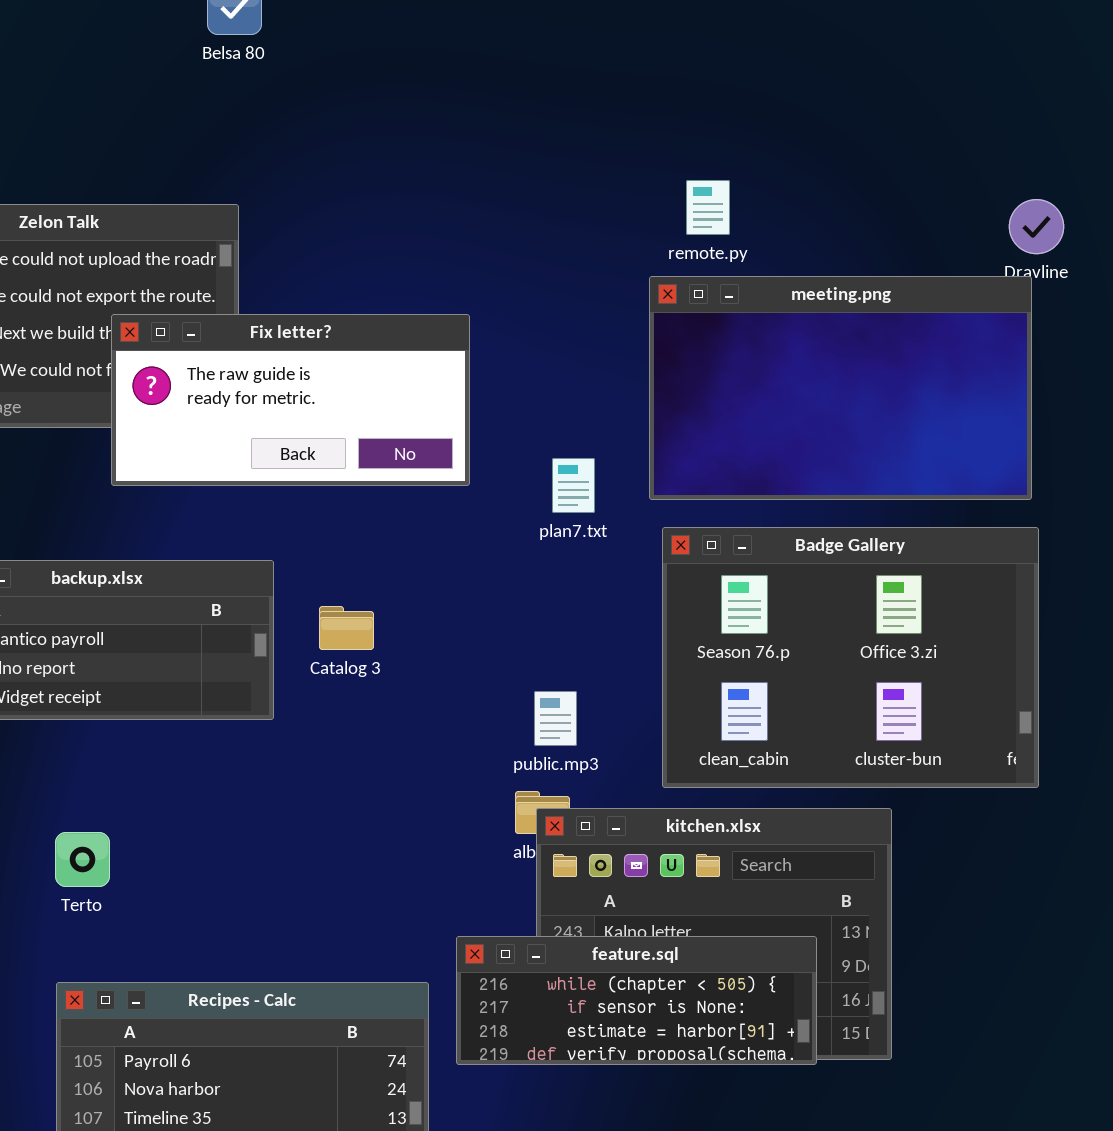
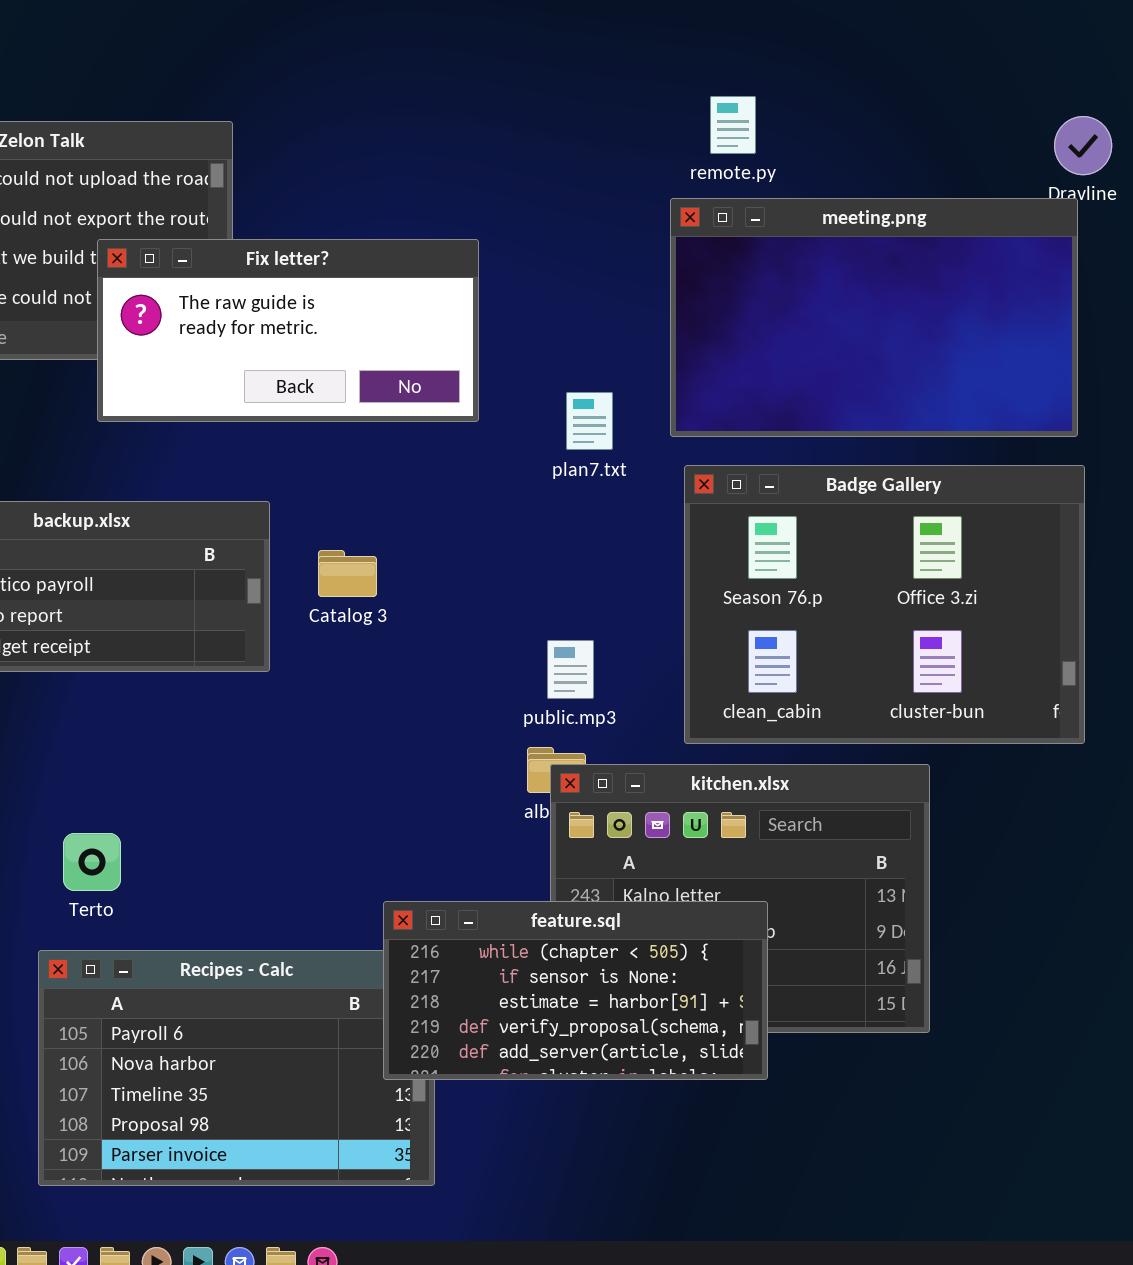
Terto: [55,832,110,887] -> [63,833,121,891], moved
feature.sql: [456,936,817,1065] -> [383,901,768,1080], moved, resized

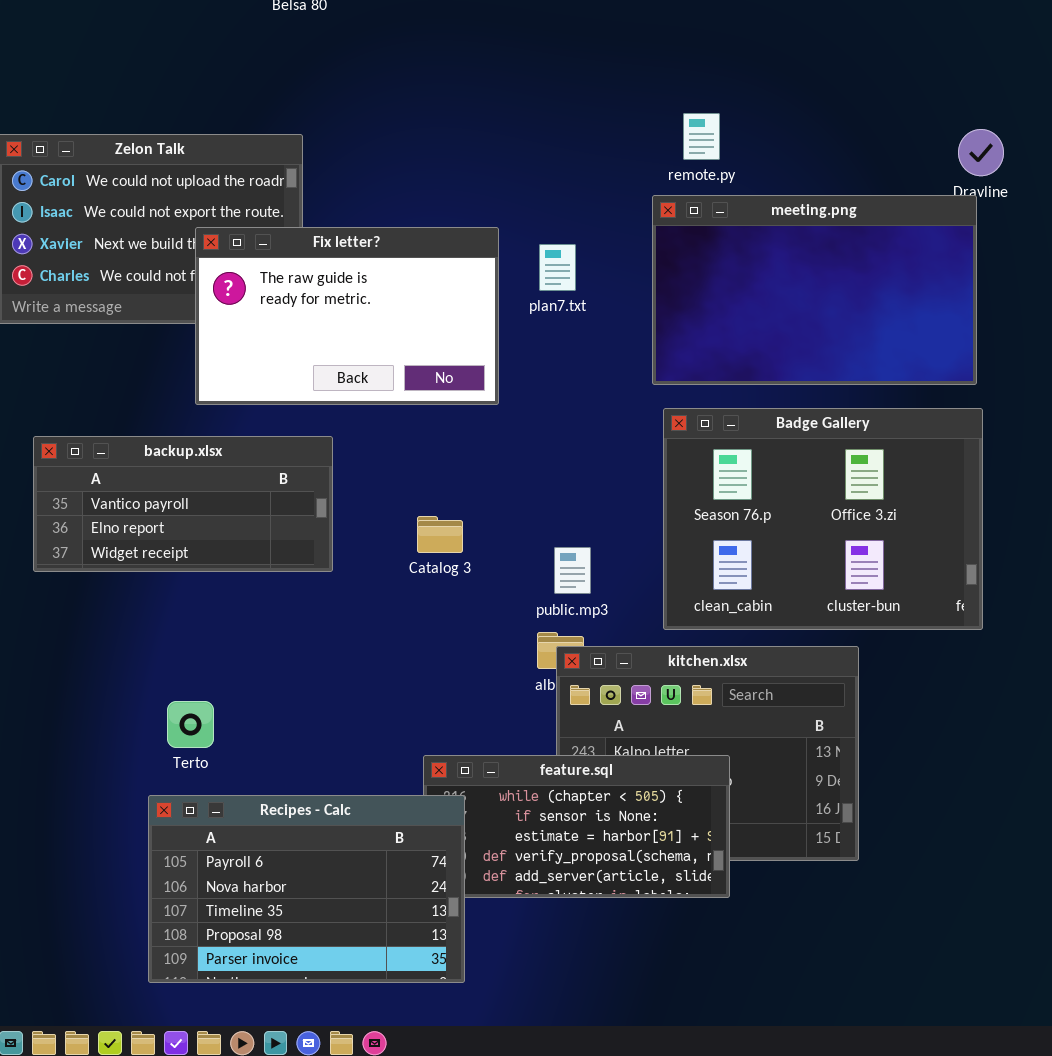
Fix letter?: [97,239,479,422] -> [195,227,499,405], resized
plan7.txt: [566,392,613,450] -> [539,244,576,291], moved
Catalog 3: [318,550,377,597] -> [417,516,463,553], moved
Recipes - Calc: [38,950,435,1186] -> [148,795,465,983], raised

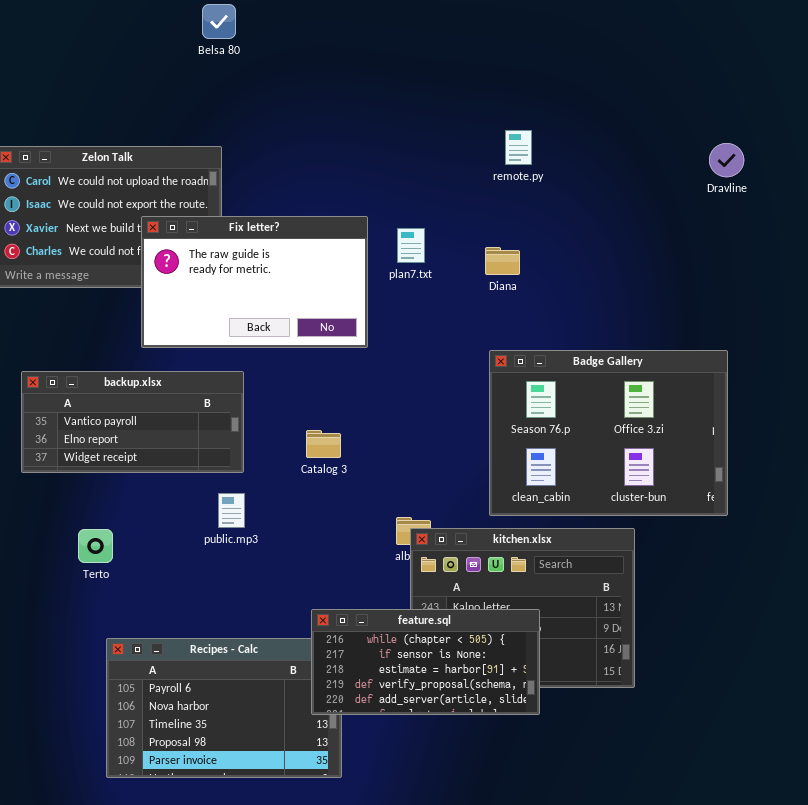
meeting.png: [652,195,977,385] -> none, closed
public.mp3: [554,547,591,594] -> [218,493,245,528], moved
Terto: [167,701,214,748] -> [78,529,113,563], moved
feature.sql: [423,755,730,898] -> [311,609,540,715], raised

